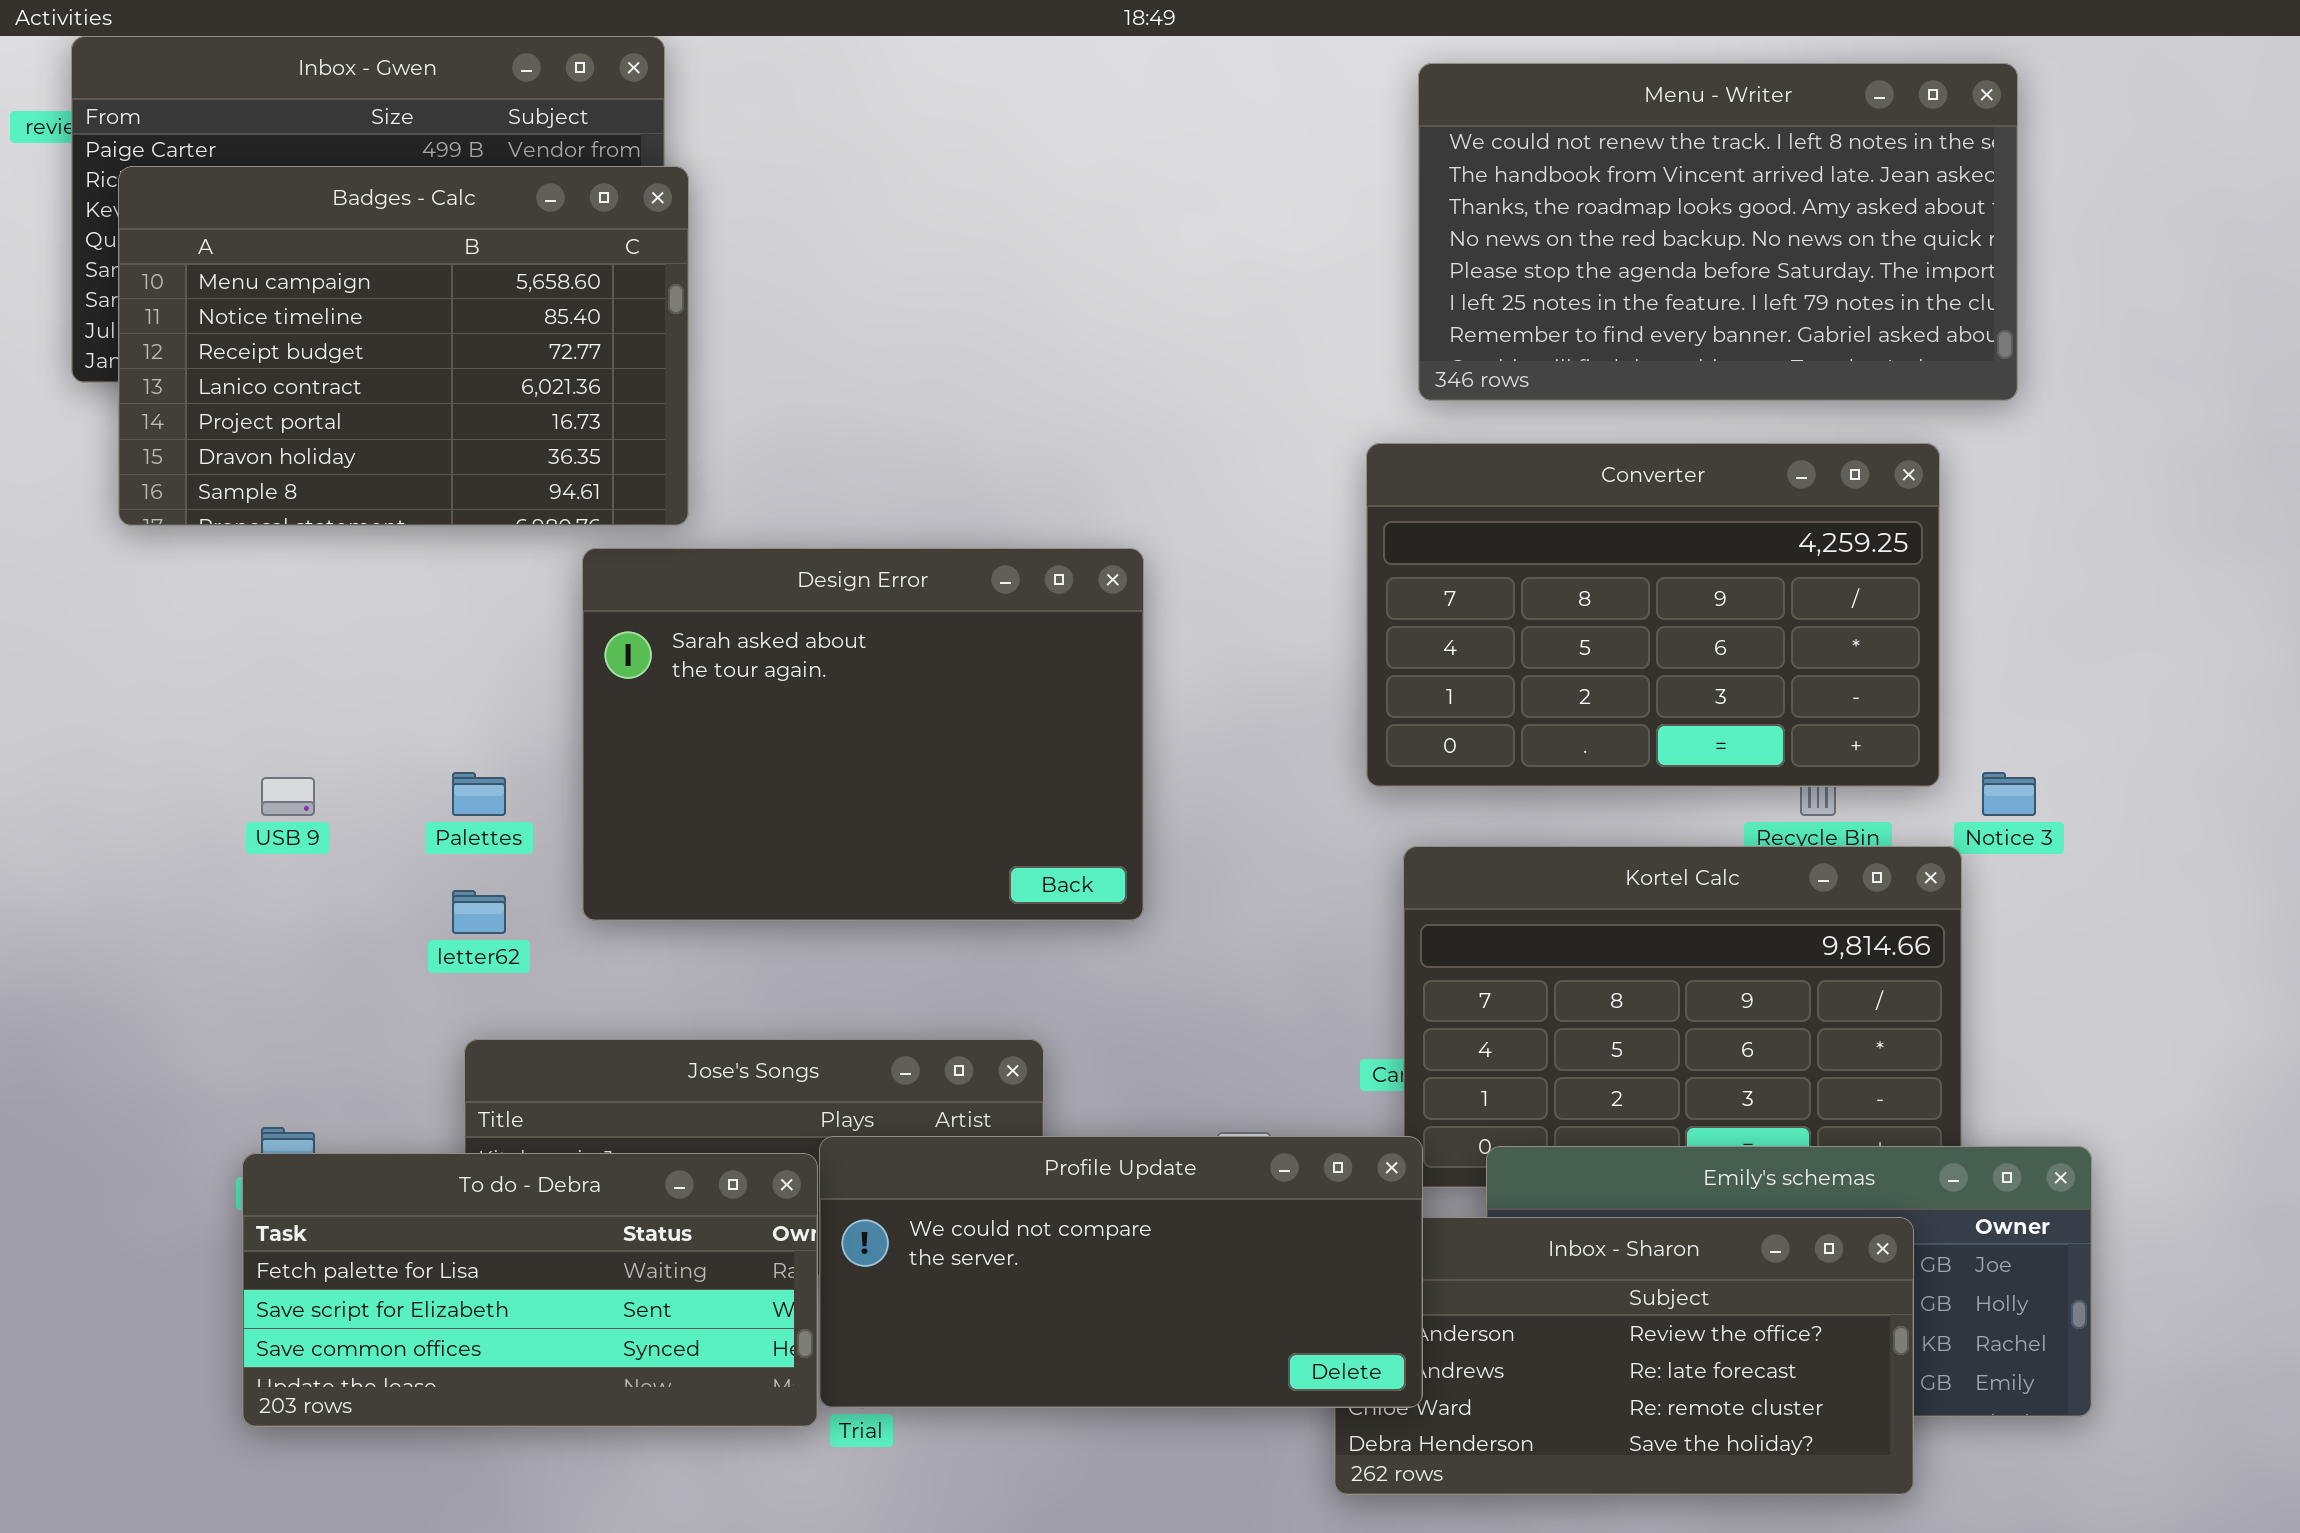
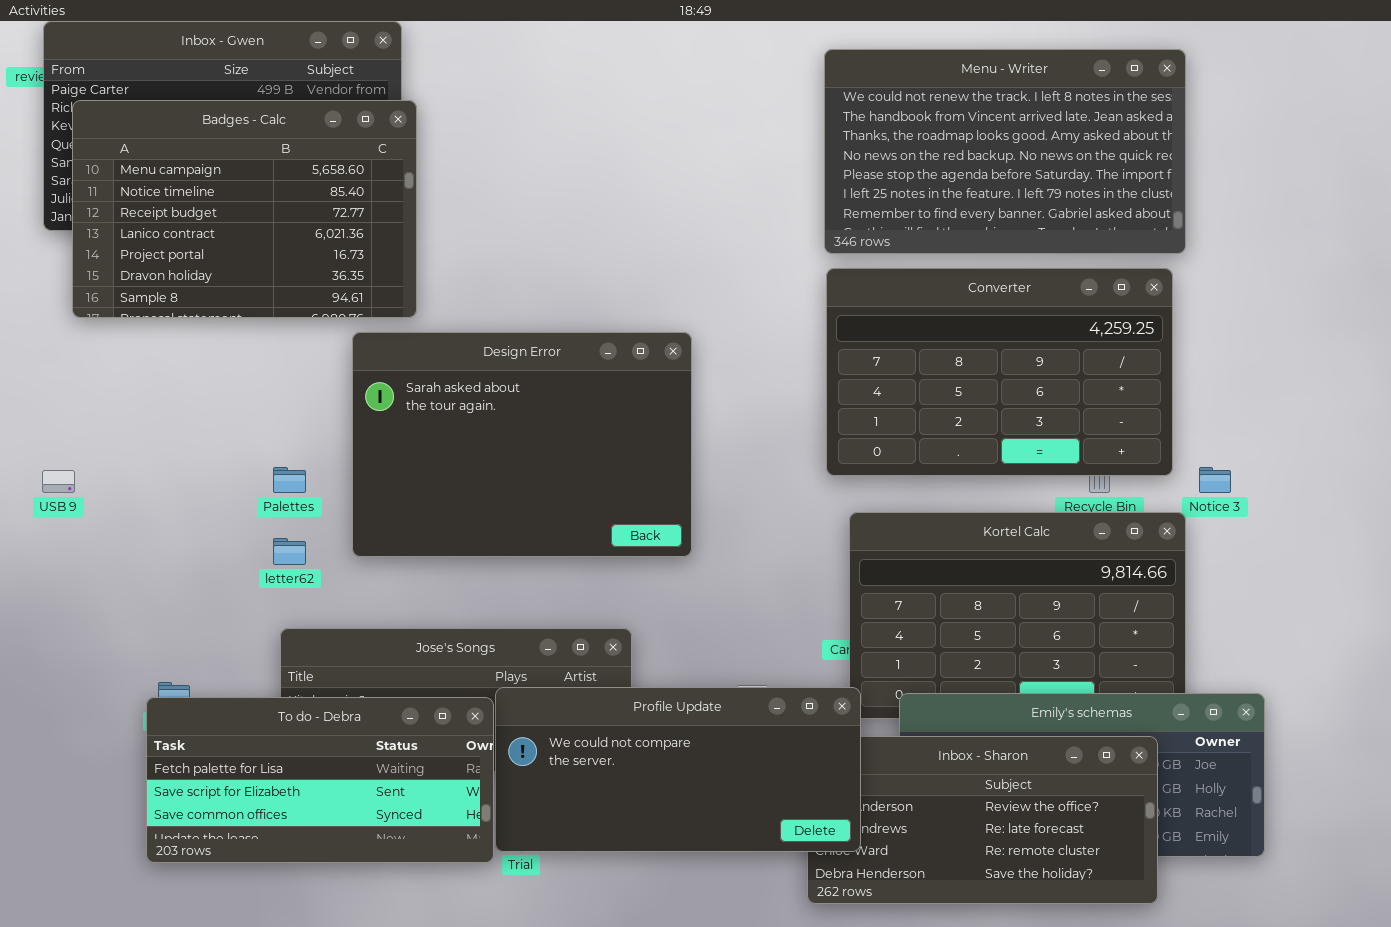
Menu - Writer: [1418,63,2018,401] -> [824,49,1186,254], moved
USB 9: [261,777,315,816] -> [42,470,75,493], moved

